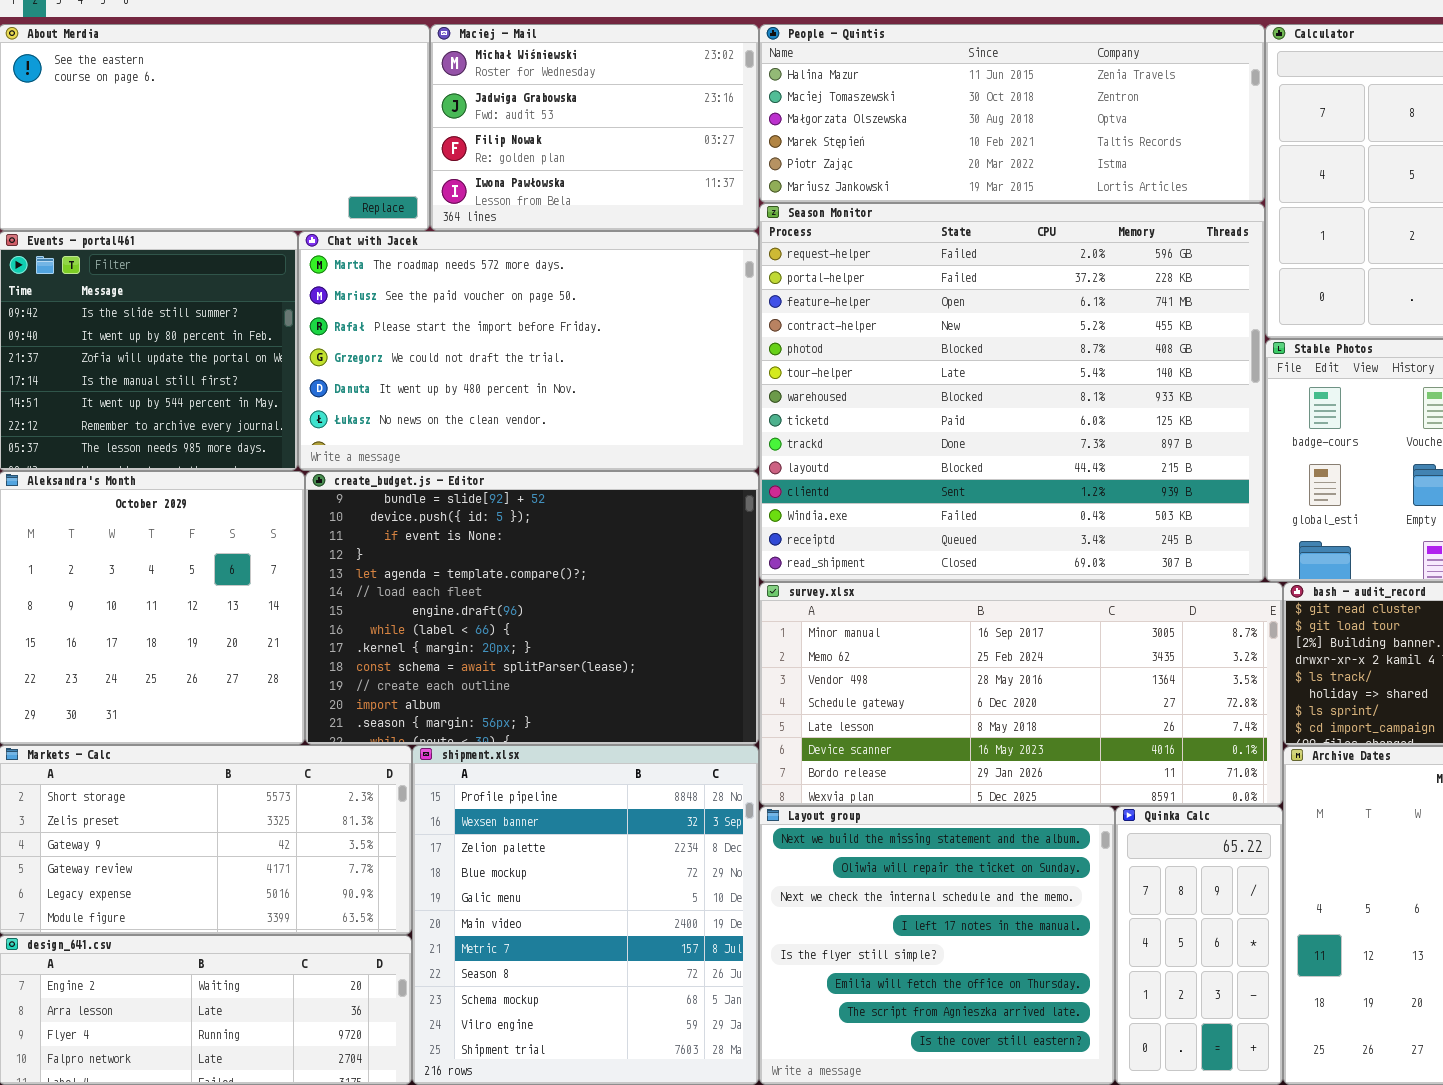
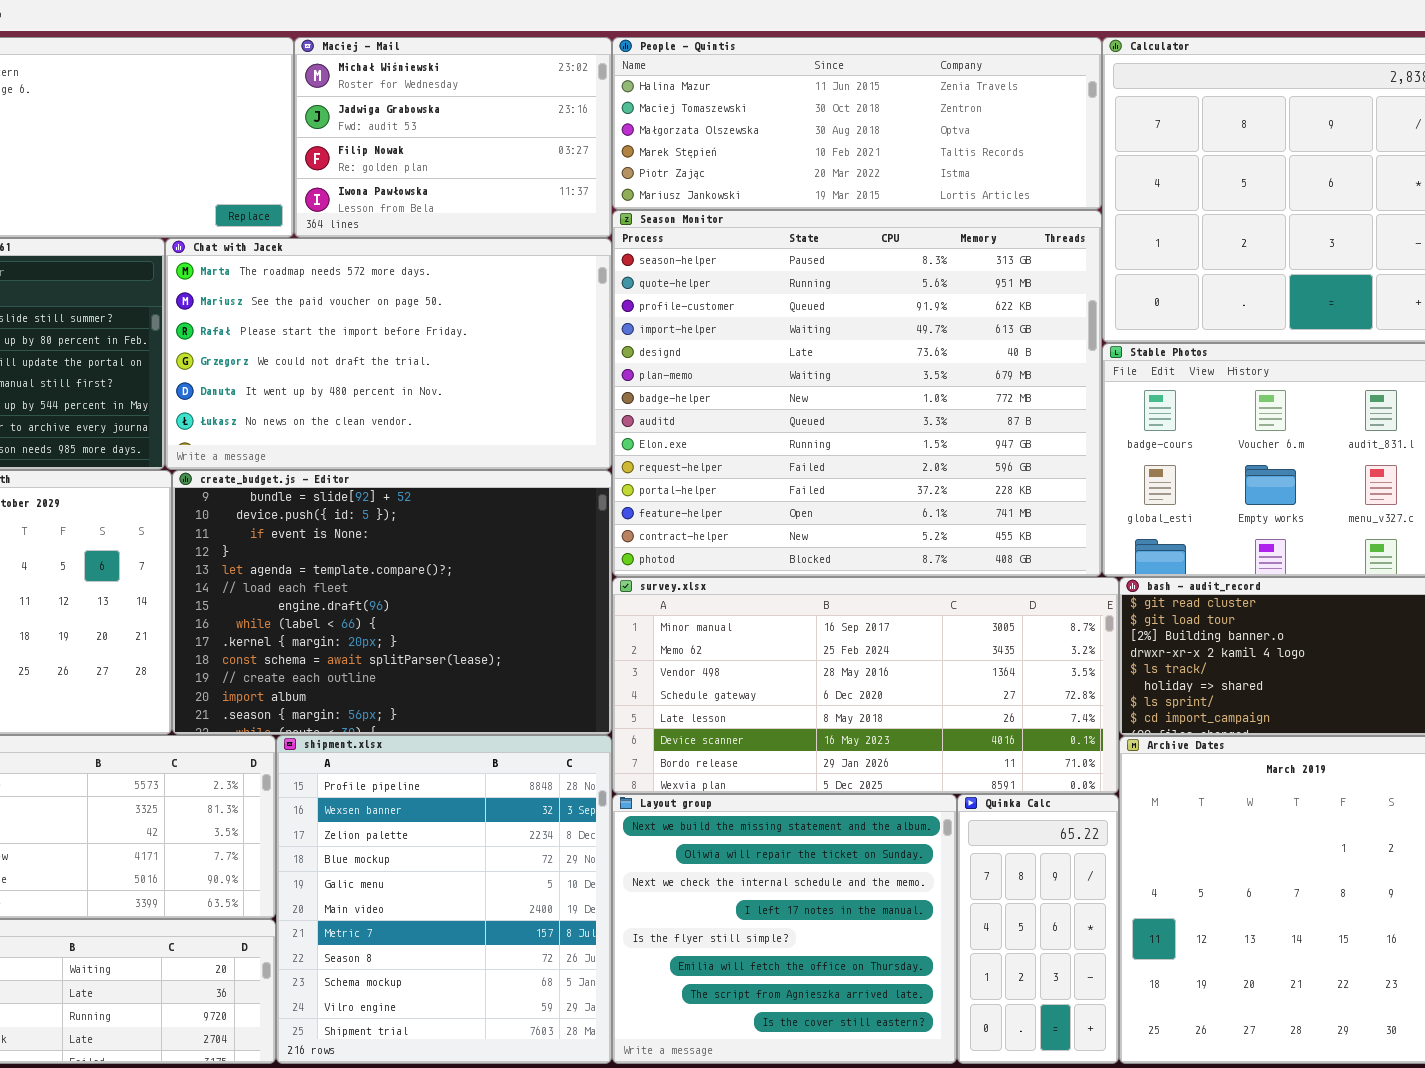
Season Monitor: [759,203,1265,582] -> [612,210,1102,577], scrolled up 9 rows

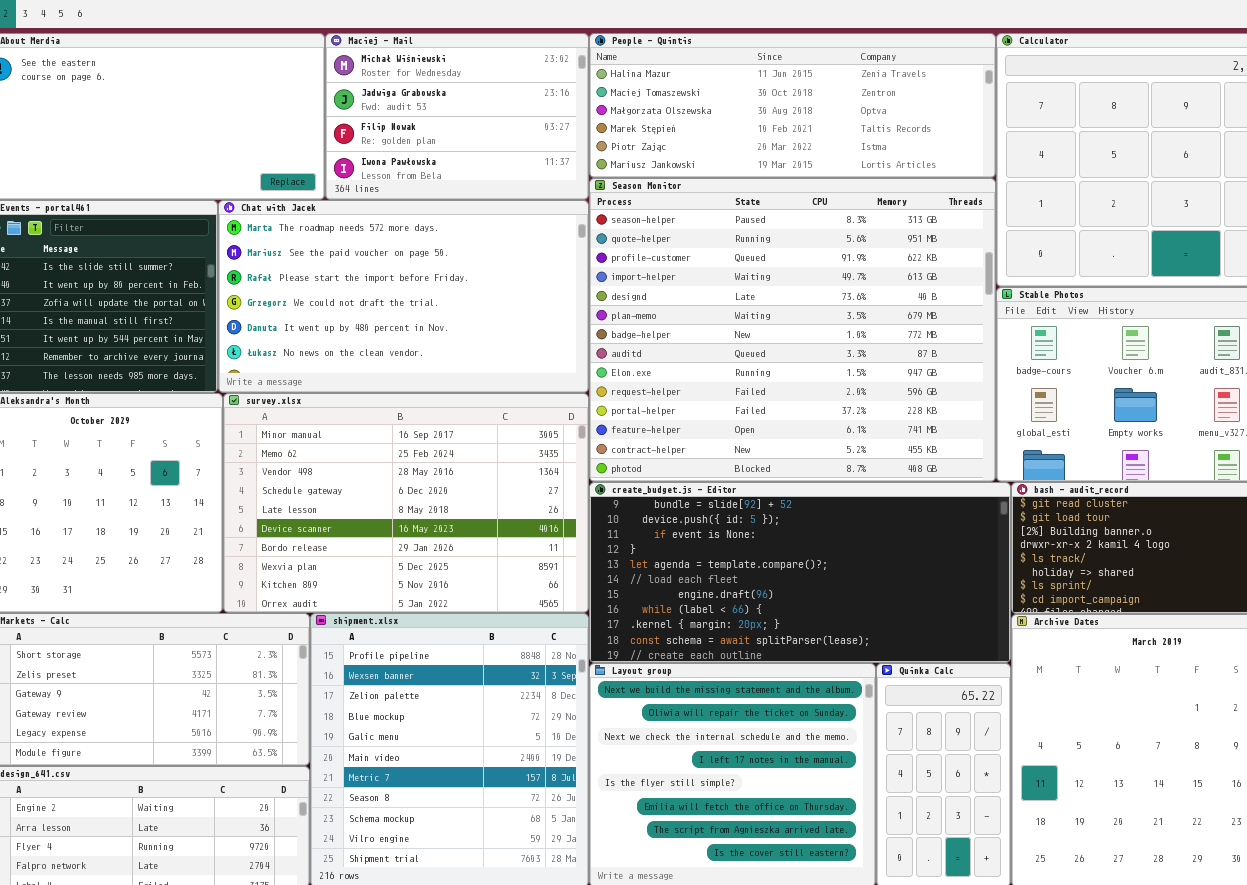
create_budget.js - Editor: [172,470,612,735] -> [589,482,1011,663], moved, resized
survey.xlsx: [612,577,1119,794] -> [223,393,589,613], moved, resized

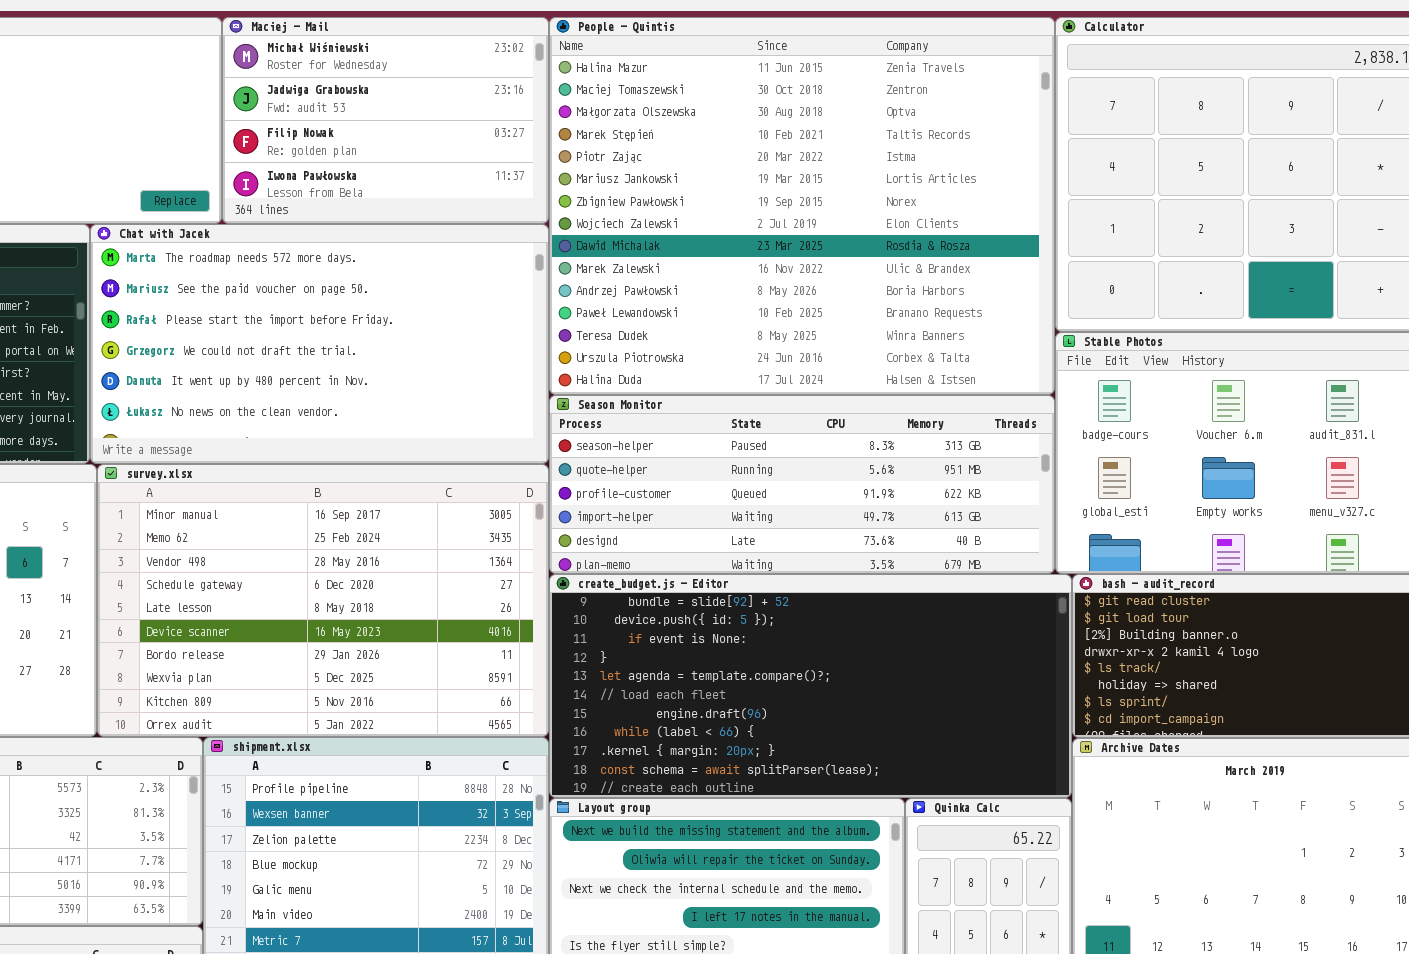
People - Quintis: [589,33,996,178] -> [549,17,1055,395], resized
Season Monitor: [589,178,996,482] -> [549,395,1055,574], resized

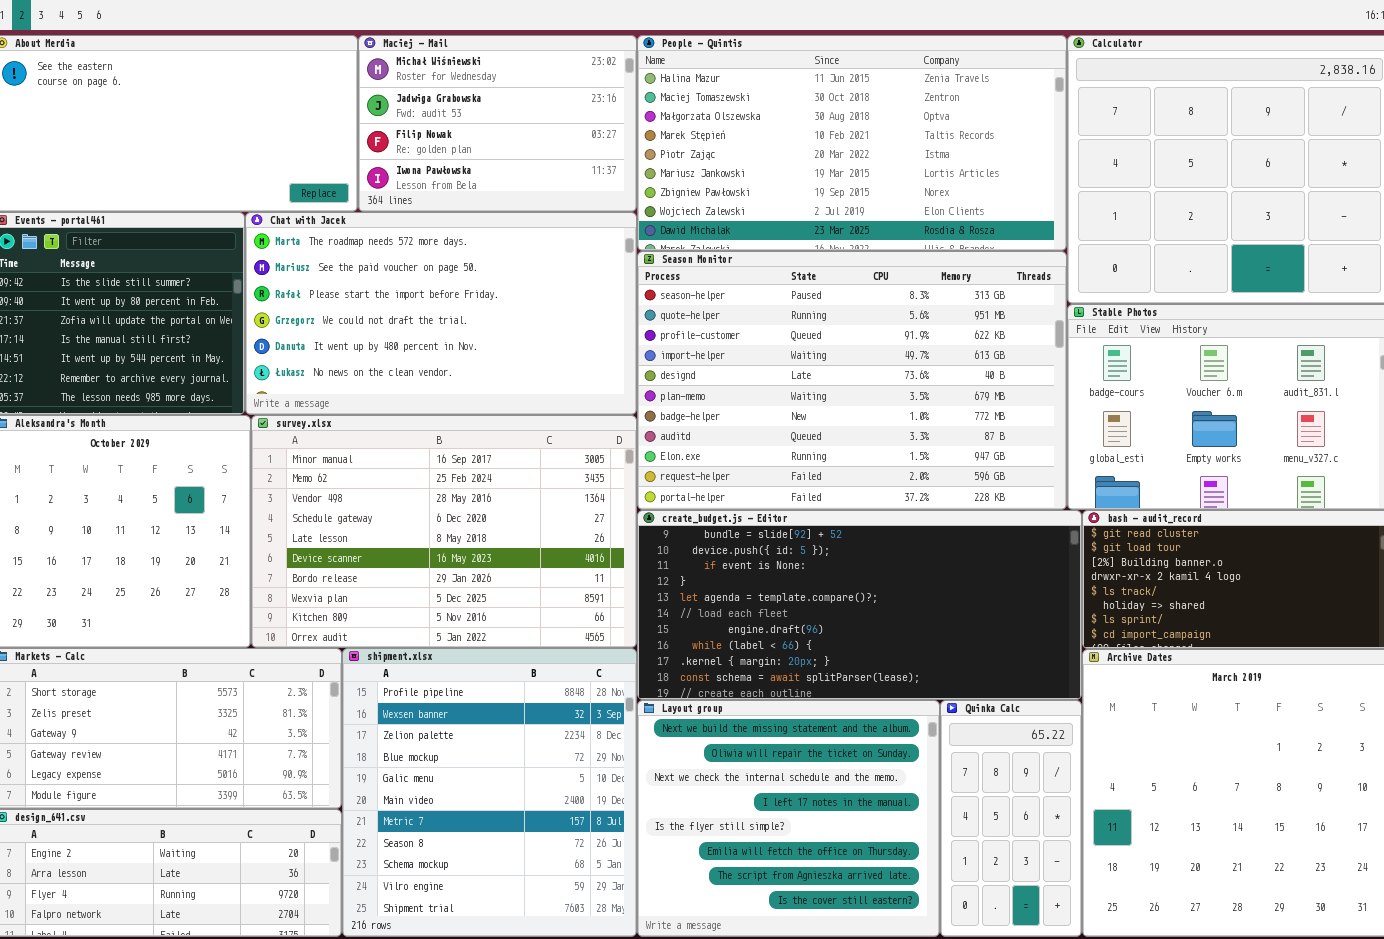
People - Quintis: [549,17,1055,395] -> [637,35,1067,251], resized
Season Monitor: [549,395,1055,574] -> [637,251,1067,510], resized

